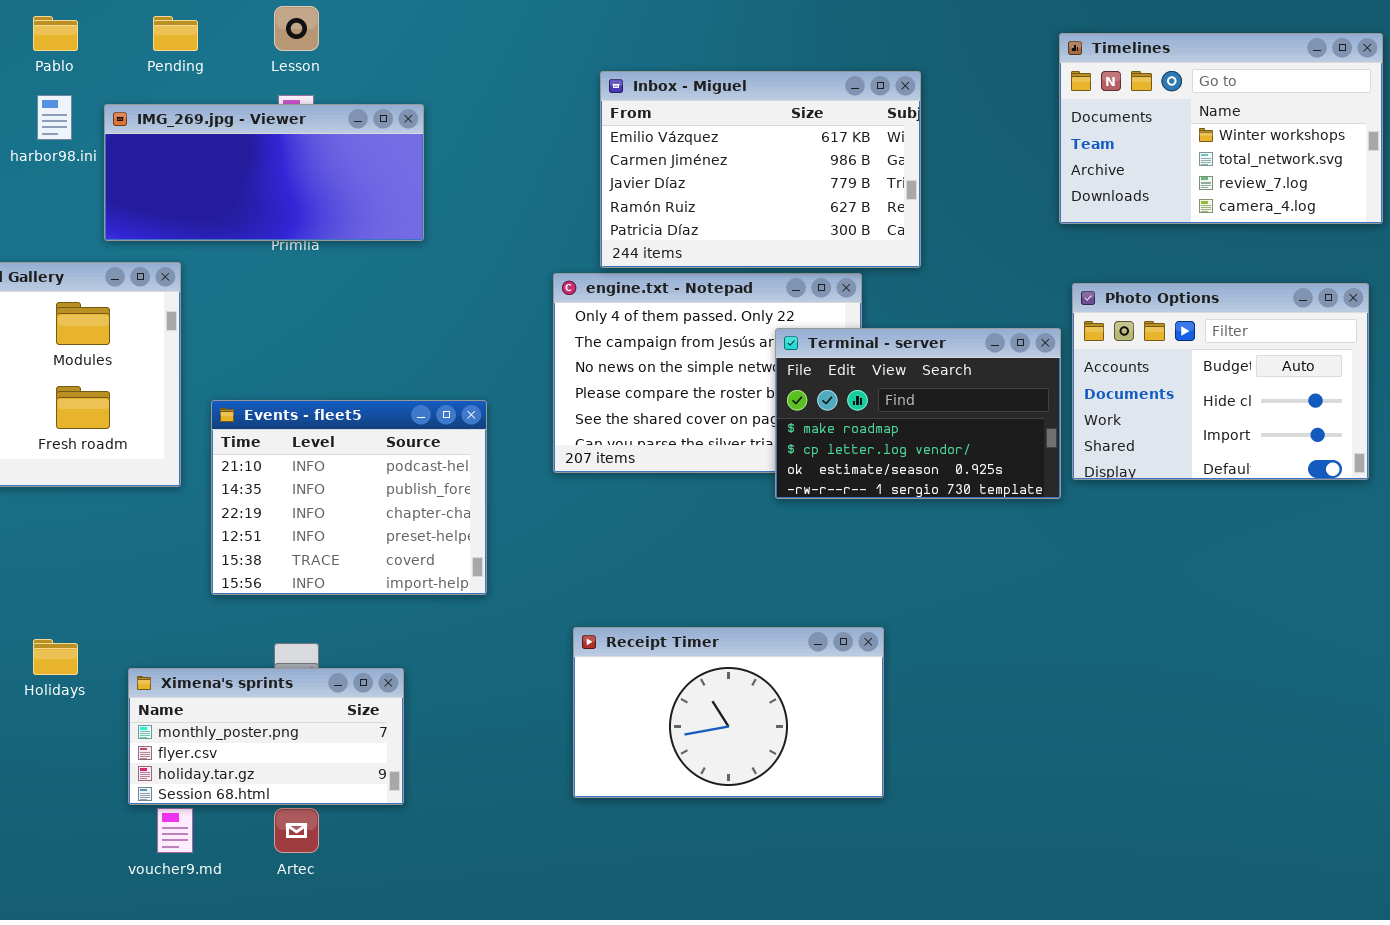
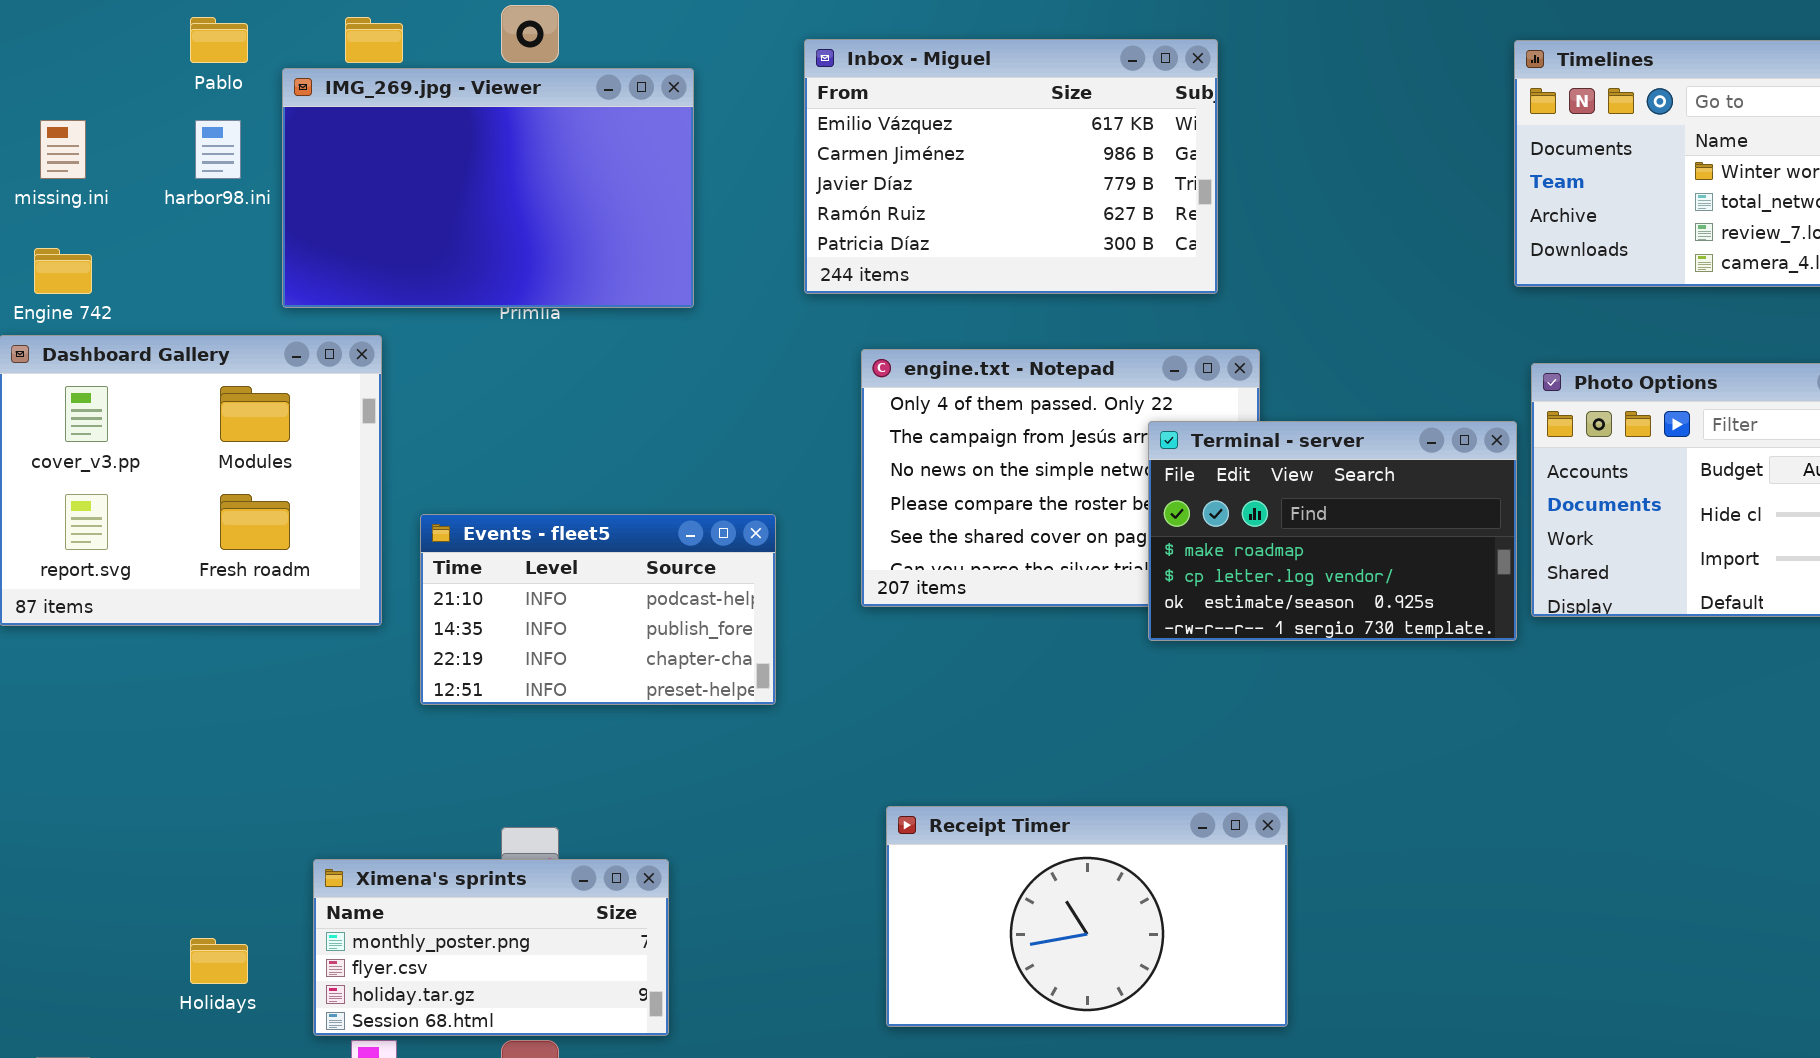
Inbox - Miguel: [600,71,921,268] -> [804,39,1218,294], moved
IMG_269.jpg - Viewer: [104,104,424,241] -> [282,68,694,308], resized
Events - fleet5: [211,400,487,595] -> [420,514,776,705], resized
Holidays: [33,639,78,675] -> [190,938,248,984], moved

